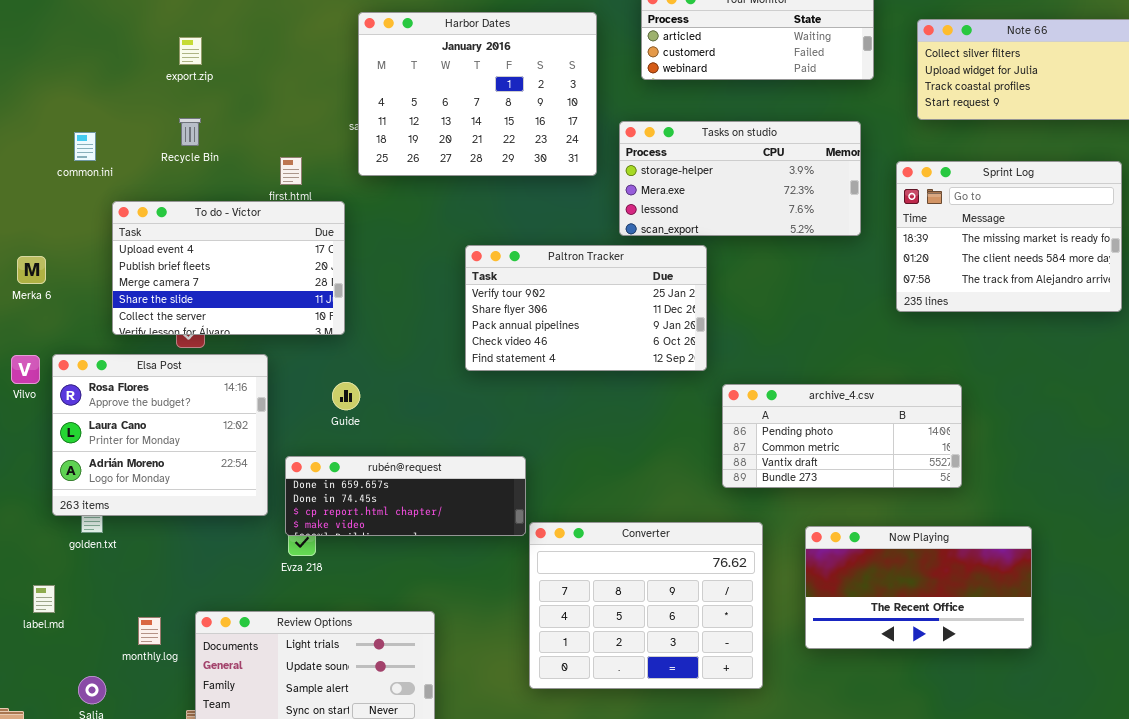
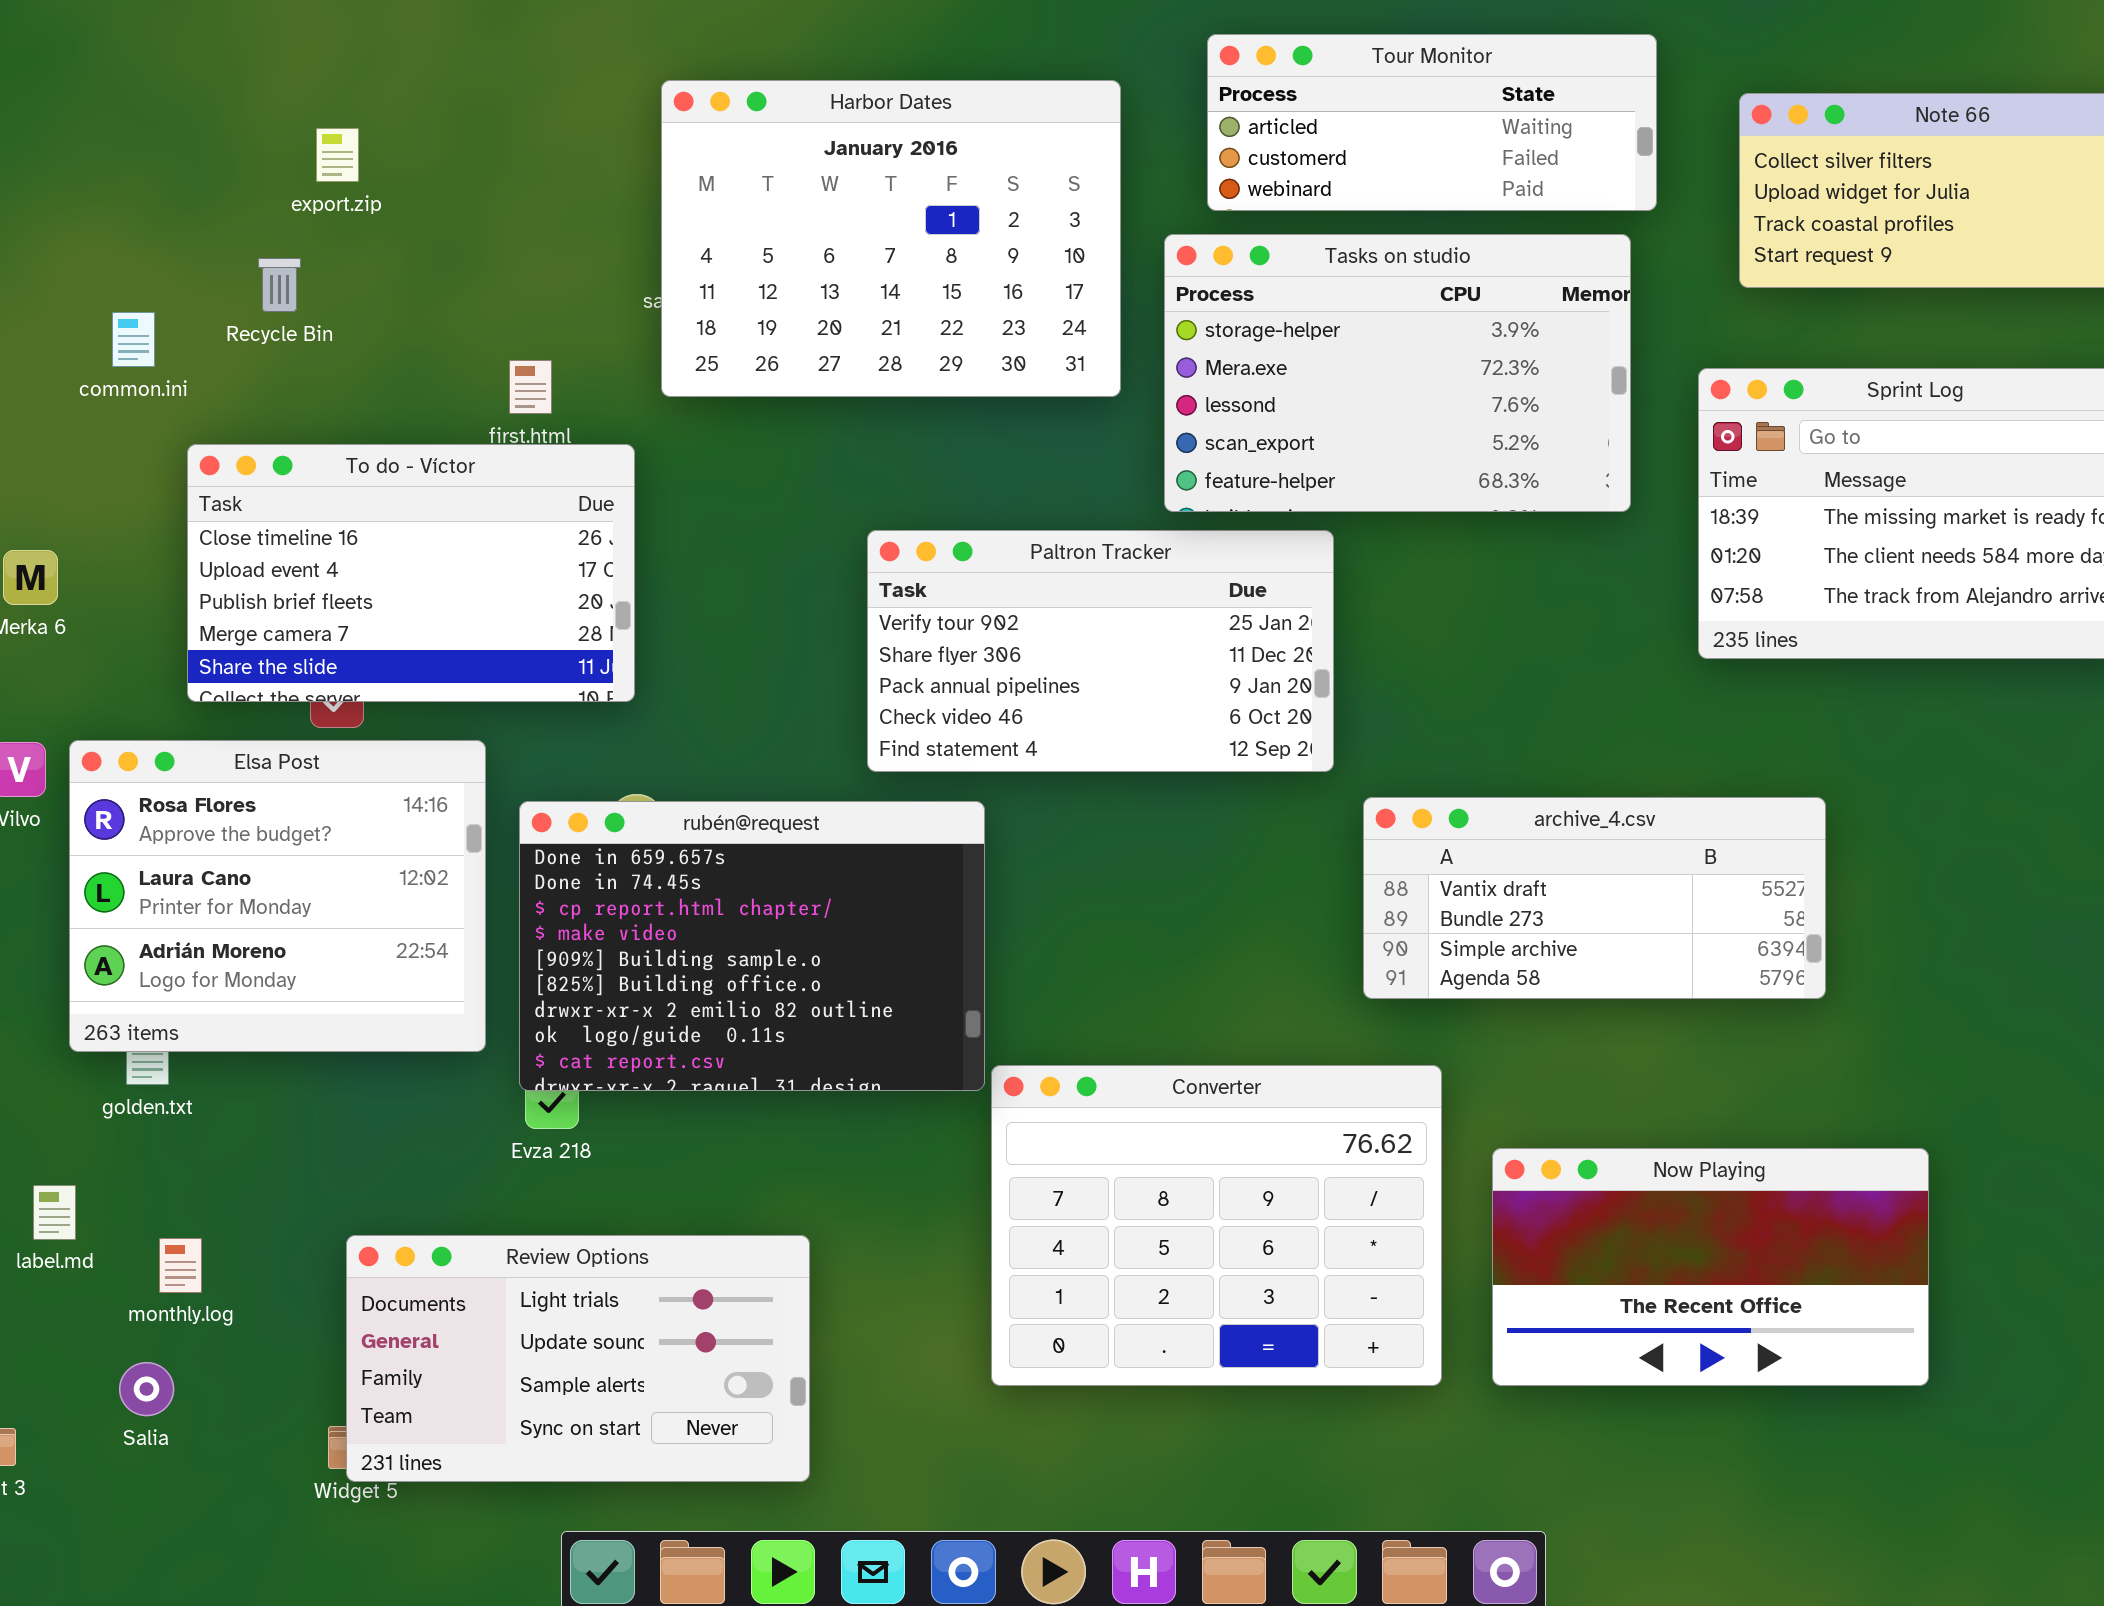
Recycle Bin: [179,118,201,146] -> [258,258,301,312], moved
Tasks on studio: [619,121,861,236] -> [1164,234,1631,512], resized
To do - Víctor: [112,201,345,335] -> [187,444,635,702], scrolled up 1 row
archive_4.csv: [722,384,962,488] -> [1363,797,1826,999], scrolled down 2 rows
rubén@request: [285,456,526,536] -> [519,801,985,1091], resized
Now Playing: [805,526,1032,649] -> [1492,1148,1929,1386], moved
monthly.log: [138,617,161,645] -> [159,1238,202,1293], moved

